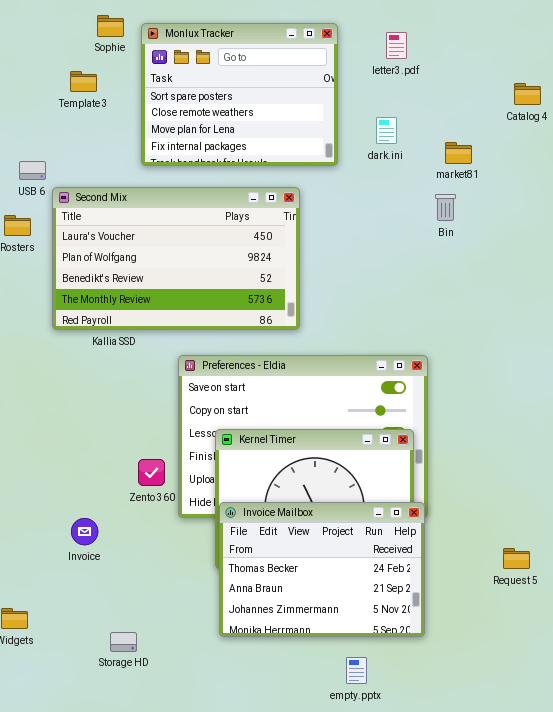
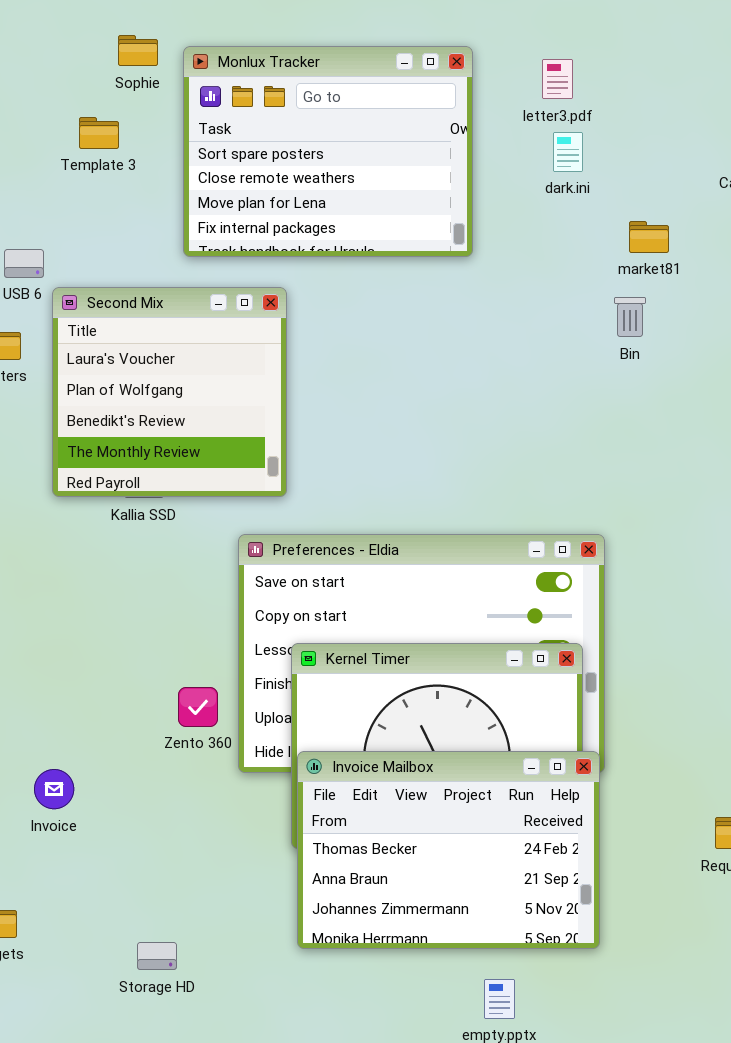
dark.ini: [376,117,397,144] -> [553,132,583,172], moved
Second Mix: [52,187,300,330] -> [52,287,287,497], resized
Invoice: [71,518,98,545] -> [34,769,74,809], moved

